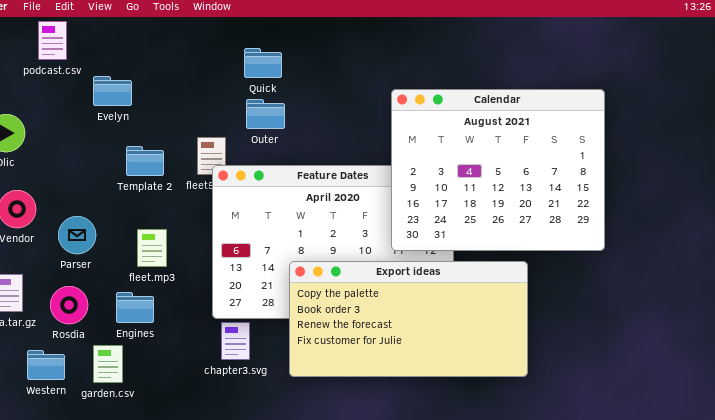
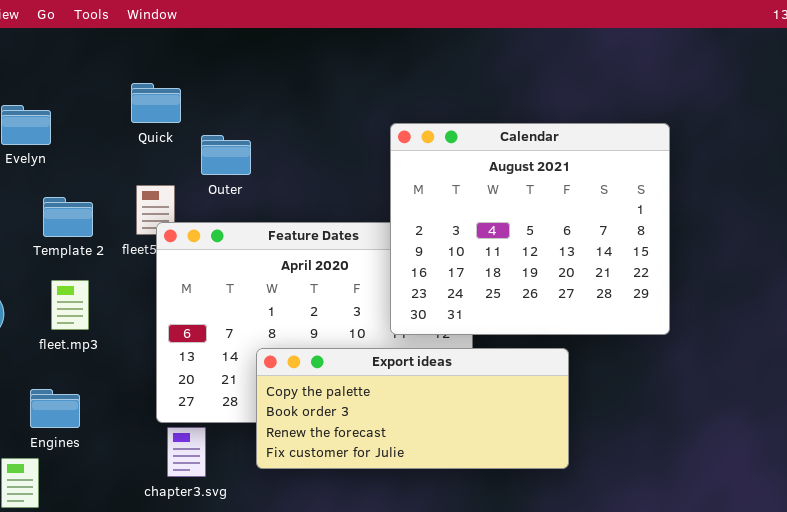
Quick: [244,48,282,78] -> [131,83,181,123], moved
fleet.mp3: [137,229,167,267] -> [51,280,89,330], moved
Export ideas: [289,261,528,377] -> [256,348,569,469], resized

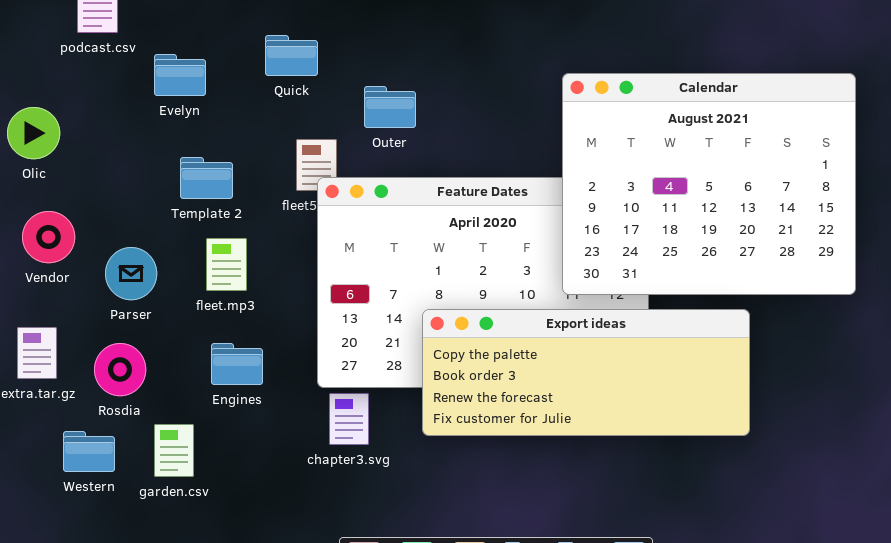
Quick: [131,83,181,123] -> [265,35,318,76], moved
Template 2: [43,197,93,237] -> [180,157,233,199], moved
Engines: [30,389,80,428] -> [211,343,263,385], moved

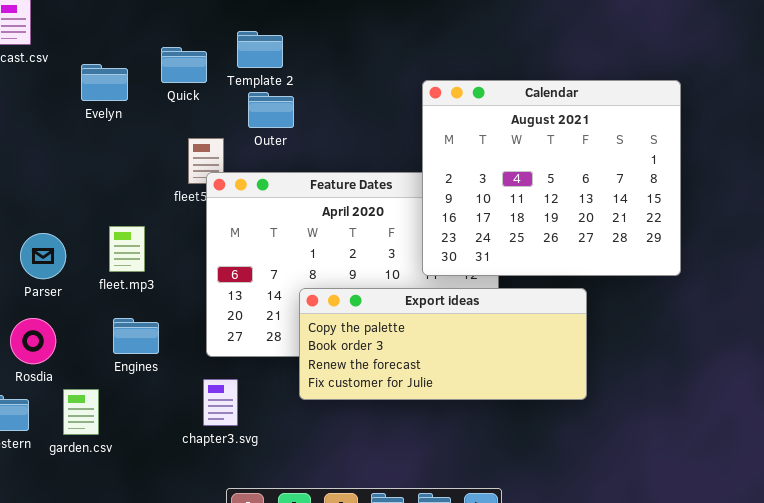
Evelyn: [154,54,206,96] -> [81,64,128,101], moved
Template 2: [180,157,233,199] -> [237,31,283,68], moved
chapter3.svg: [329,393,369,445] -> [203,379,238,426], moved

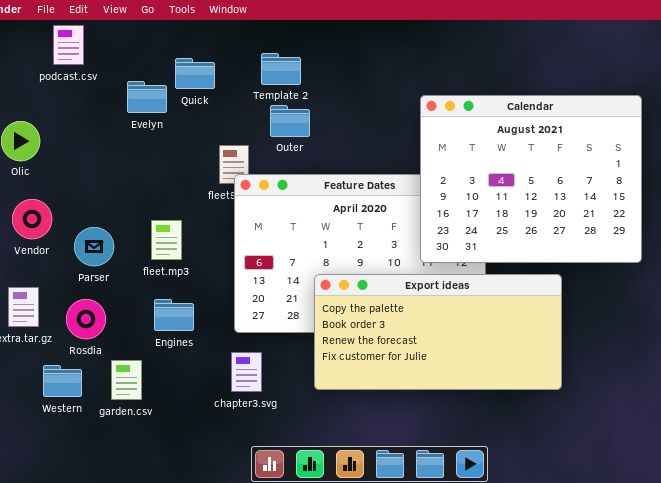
Quick: [161,47,207,83] -> [175,58,215,89], moved
Export ideas: [299,288,587,400] -> [314,274,562,390], resized

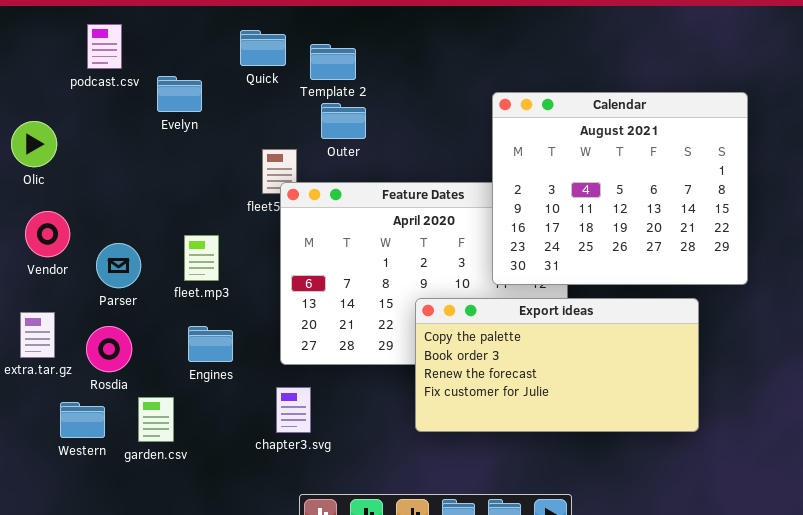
podcast.csv: [53,25,84,65] -> [87,24,122,69], moved
Quick: [175,58,215,89] -> [240,30,286,66], moved
Export ideas: [314,274,562,390] -> [415,298,699,432], moved

